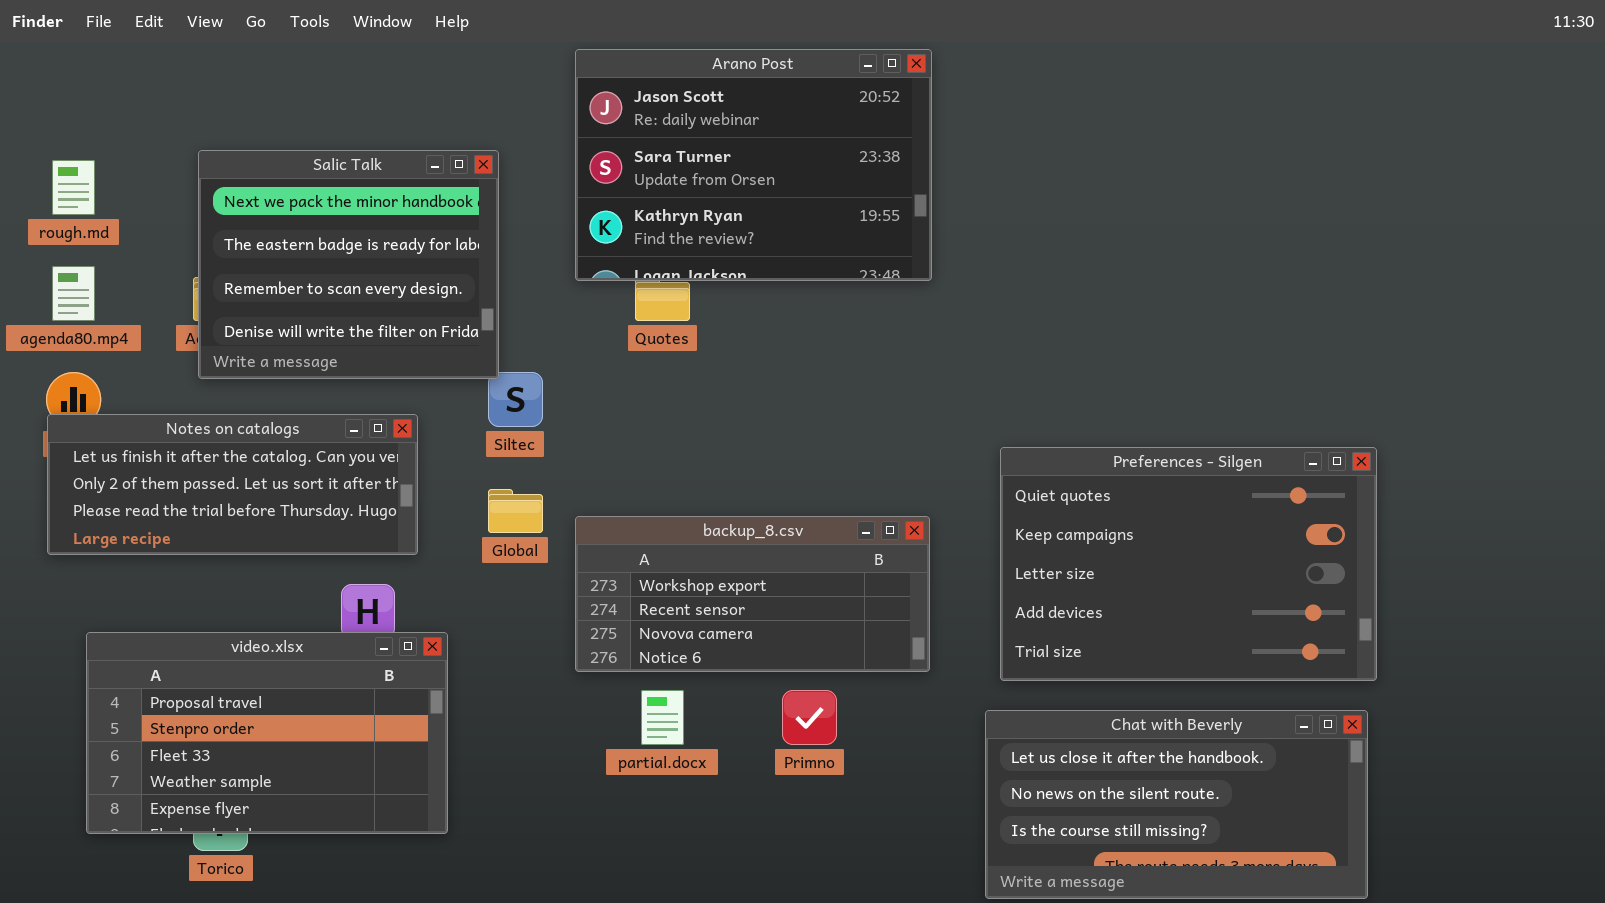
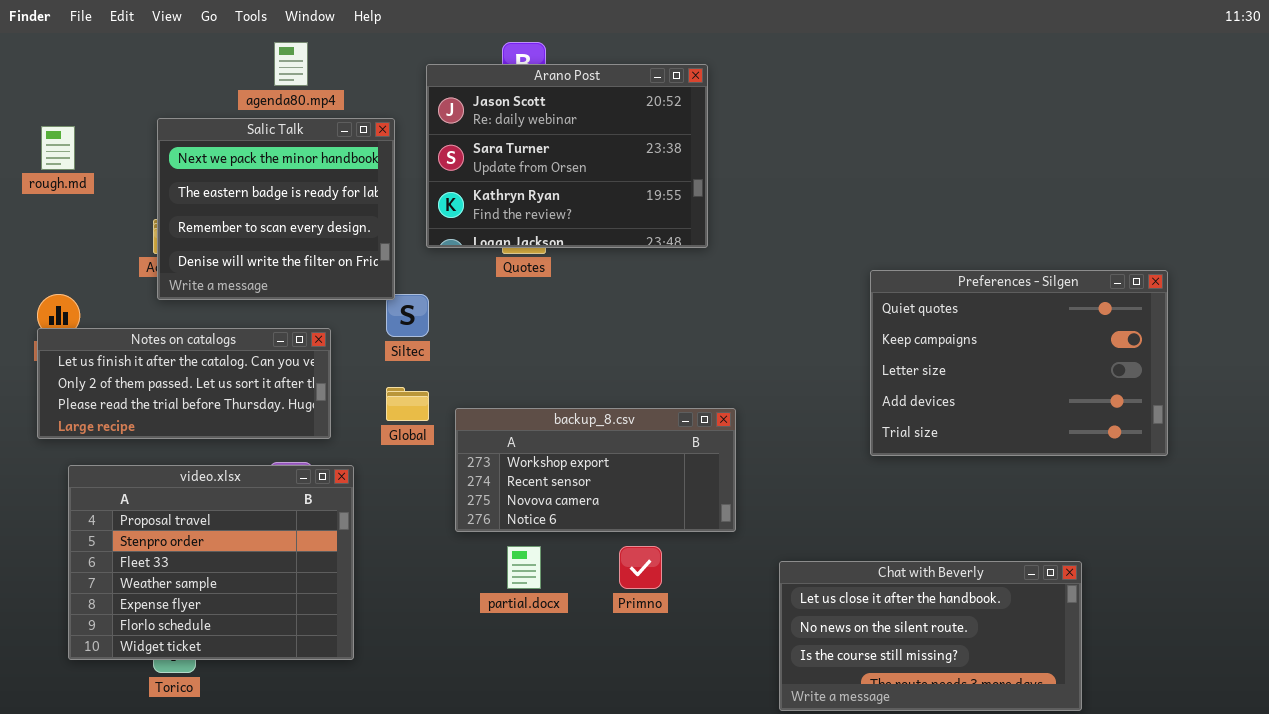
Arano Post: [575,49,932,281] -> [426,64,708,248], moved
agenda80.mp4: [52,266,95,321] -> [274,42,308,86], moved
Preferences - Silgen: [1000,447,1377,681] -> [870,270,1168,456], moved
video.xlsx: [86,632,448,834] -> [68,465,354,660], resized

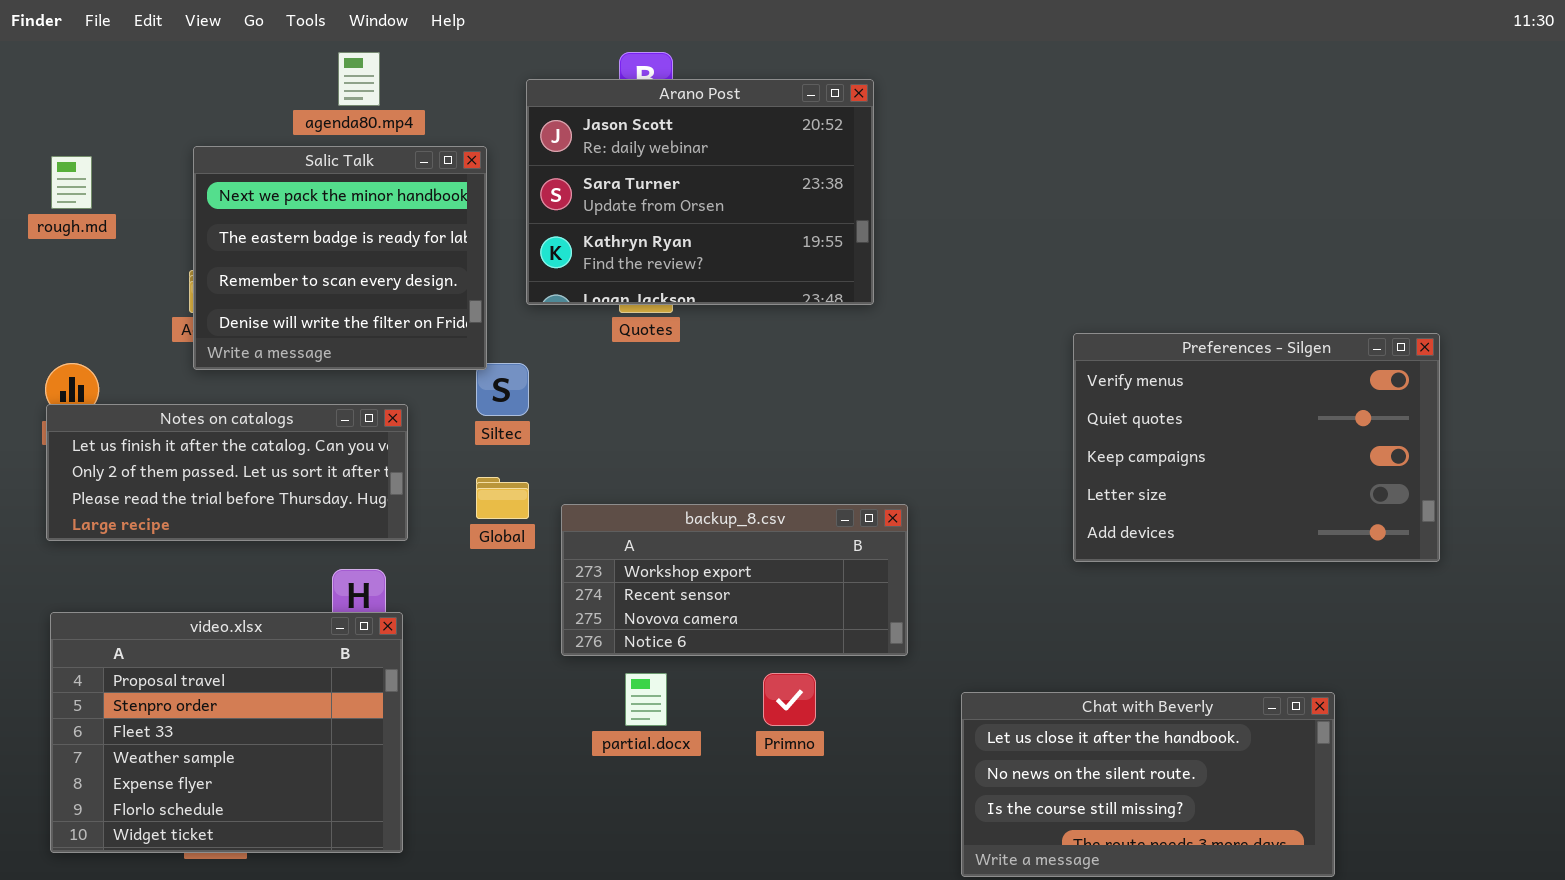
Preferences - Silgen: [870,270,1168,456] -> [1073,333,1440,562], scrolled up 1 row
video.xlsx: [68,465,354,660] -> [50,612,403,853], moved

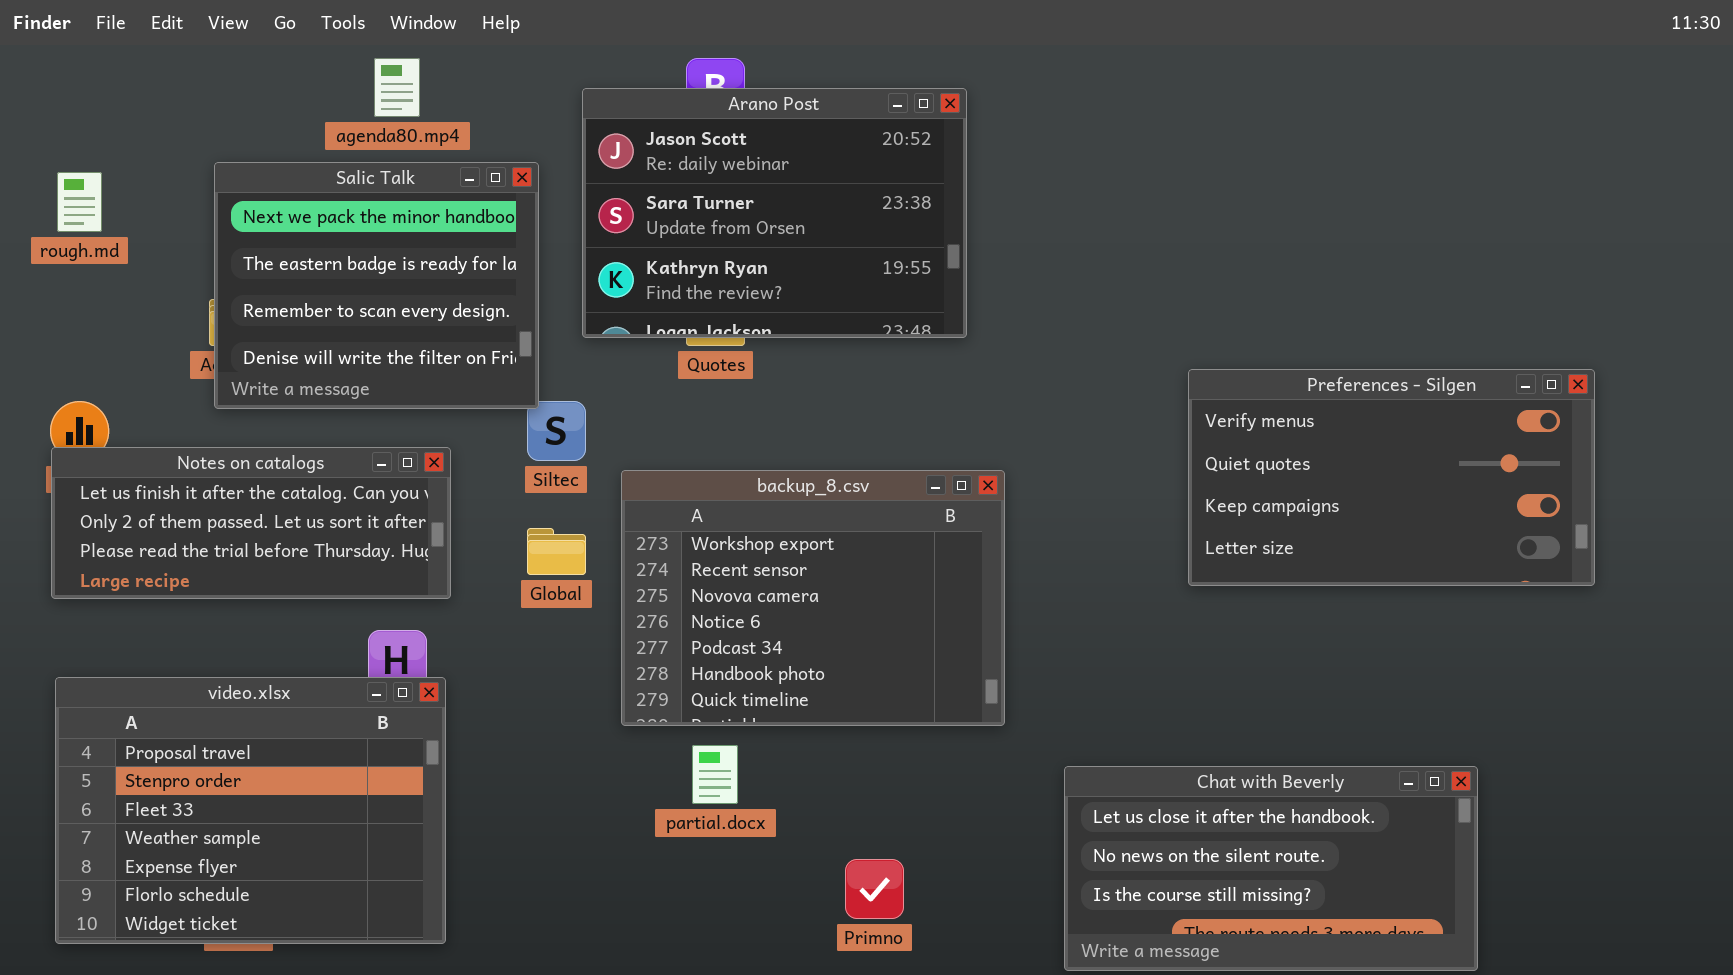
Preferences - Silgen: [1073,333,1440,562] -> [1188,369,1595,586], resized
backup_8.csv: [561,504,908,656] -> [621,470,1005,726], resized
Primno: [763,673,816,726] -> [845,859,904,919], moved

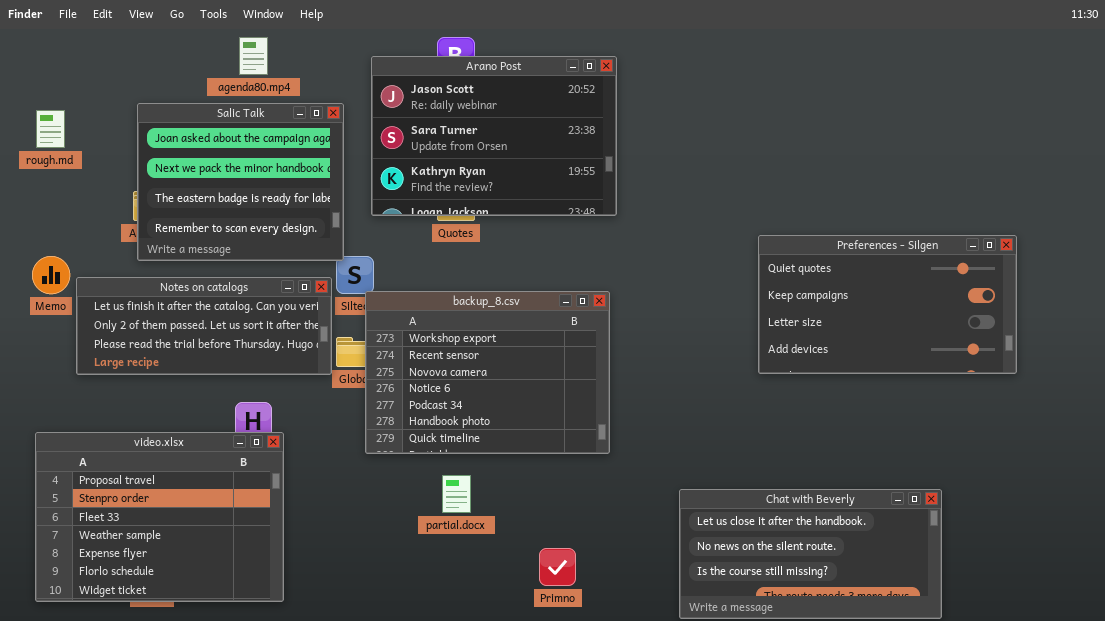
Salic Talk: [214,162,539,409] -> [137,103,344,261], scrolled up 1 row
Preferences - Silgen: [1188,369,1595,586] -> [758,235,1017,374], scrolled down 1 row
Notes on catalogs: [51,447,451,599] -> [76,277,332,375], moved
backup_8.csv: [621,470,1005,726] -> [365,291,610,454], moved

